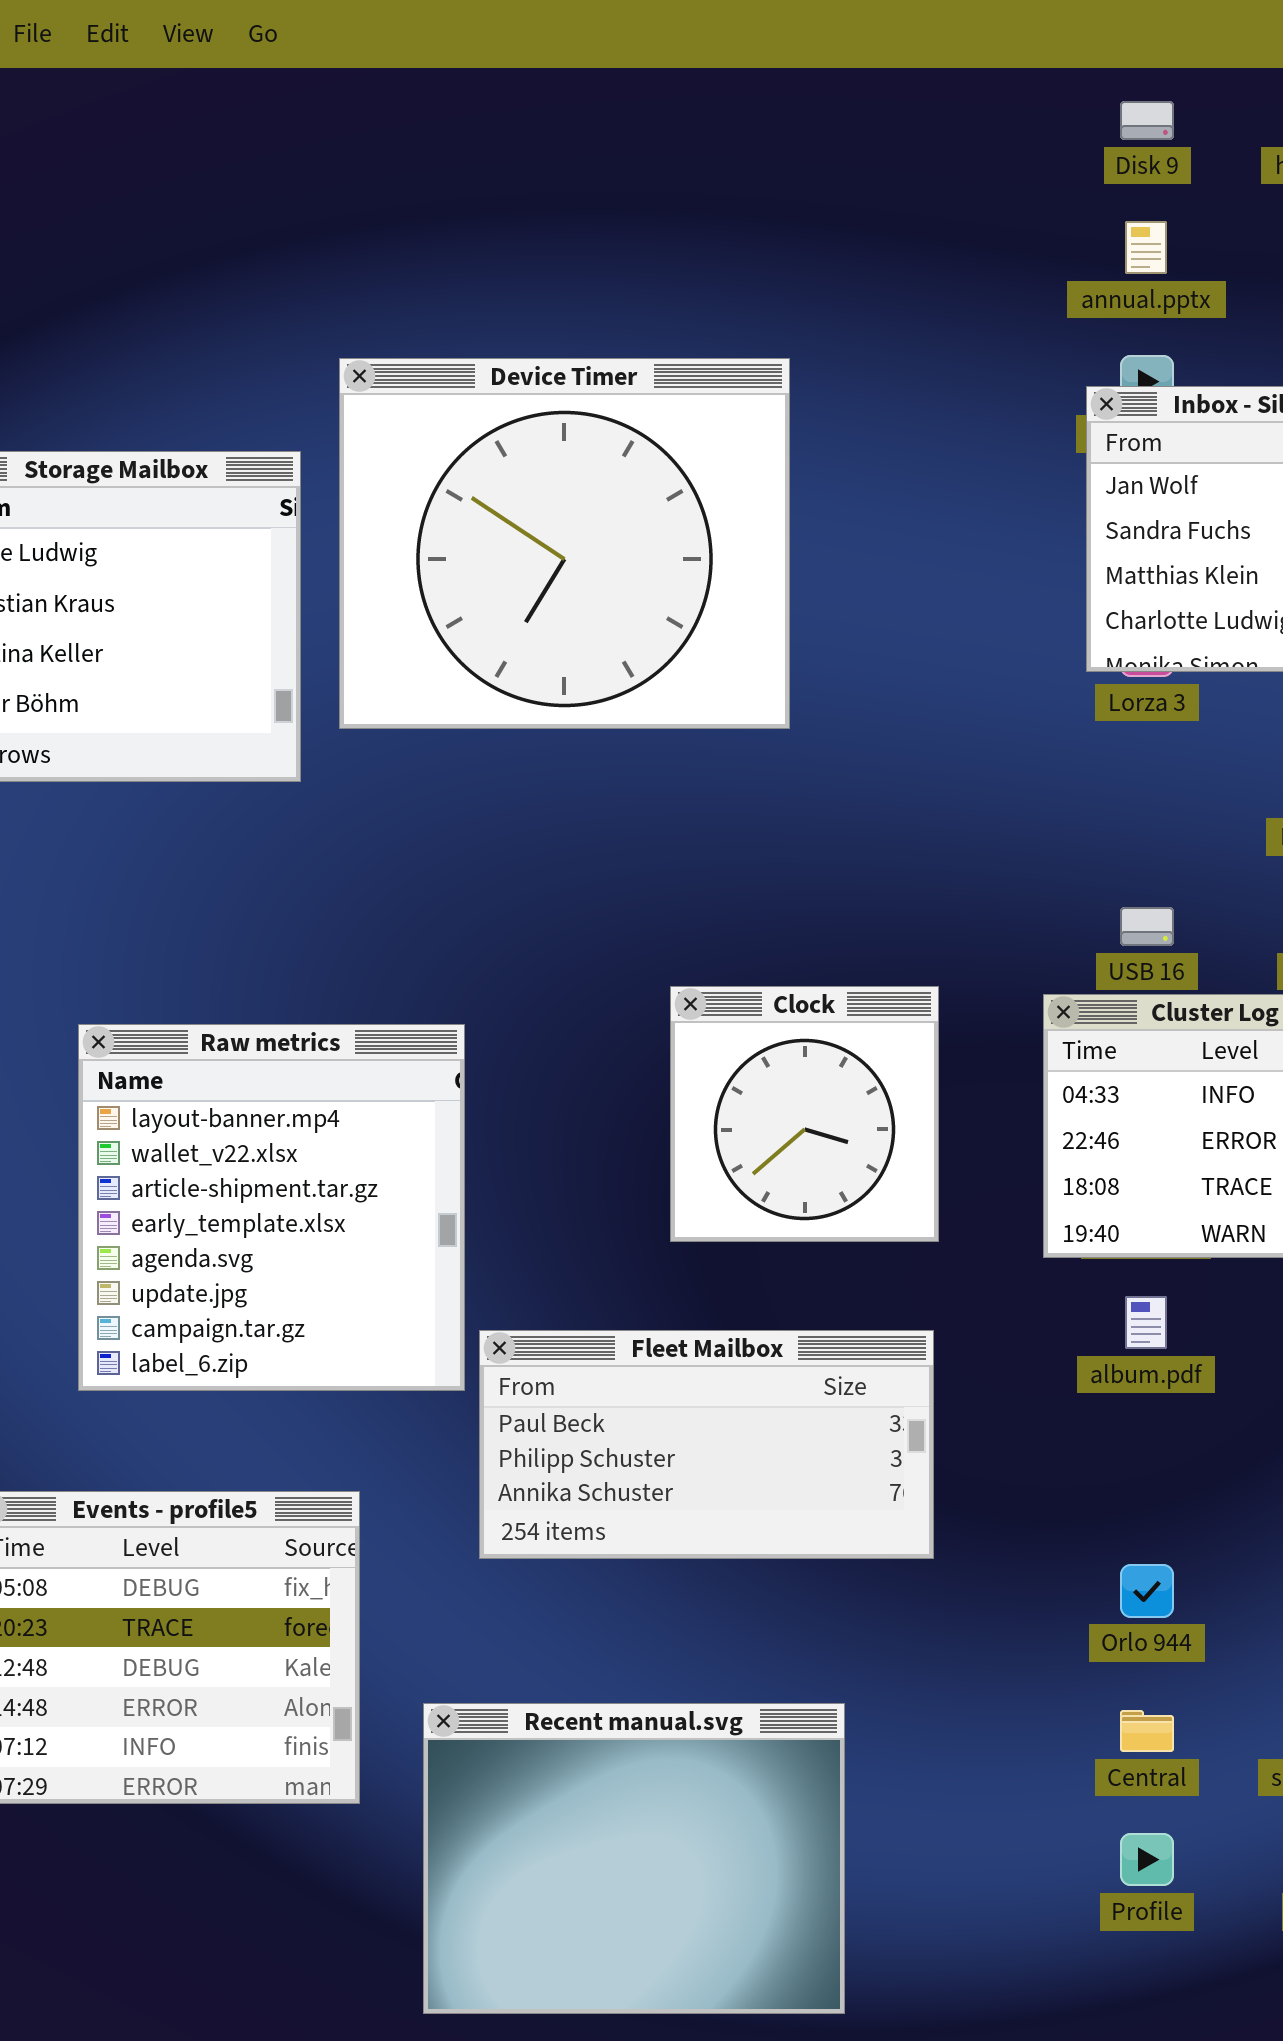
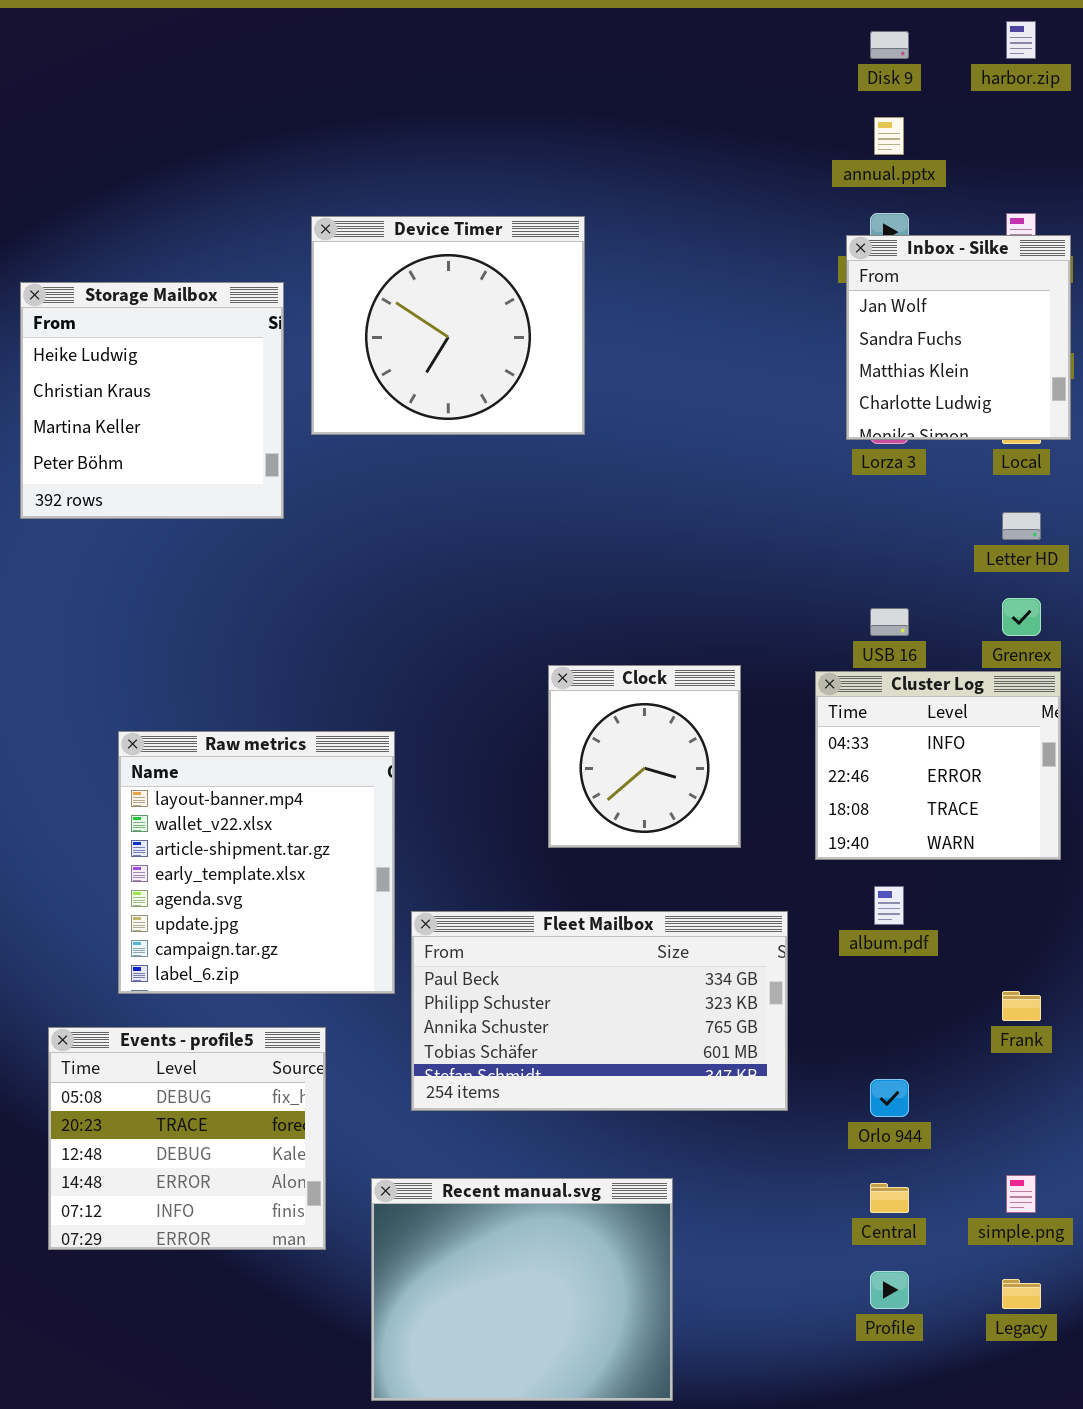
Device Timer: [339,358,790,729] -> [311,216,585,435], resized
Raw metrics: [78,1024,465,1391] -> [118,731,395,994], moved
Fleet Mailbox: [479,1330,934,1559] -> [411,911,788,1111], resized

